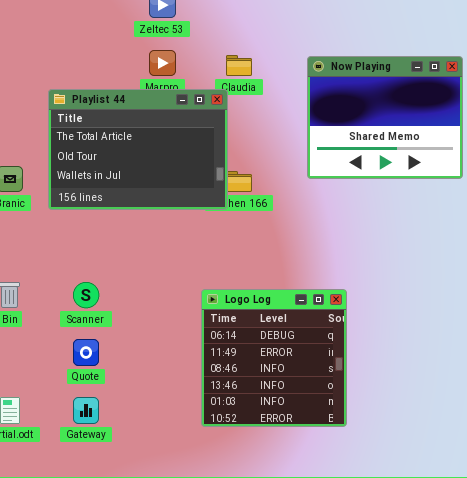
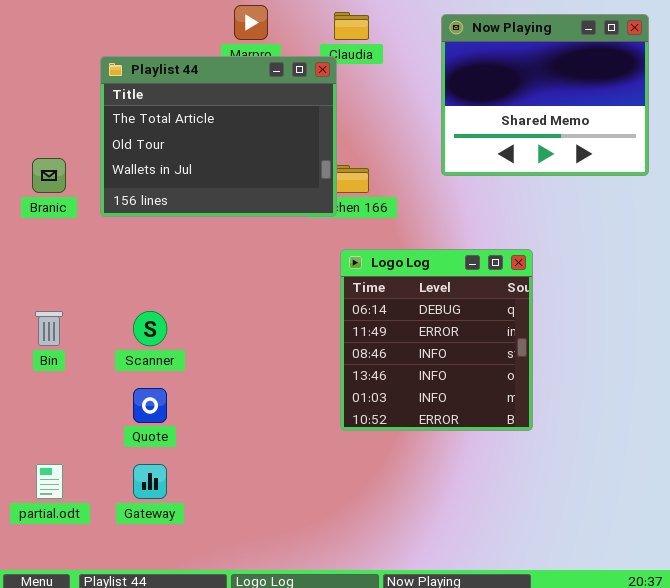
Logo Log: [201,289,347,427] -> [340,249,533,431], moved

